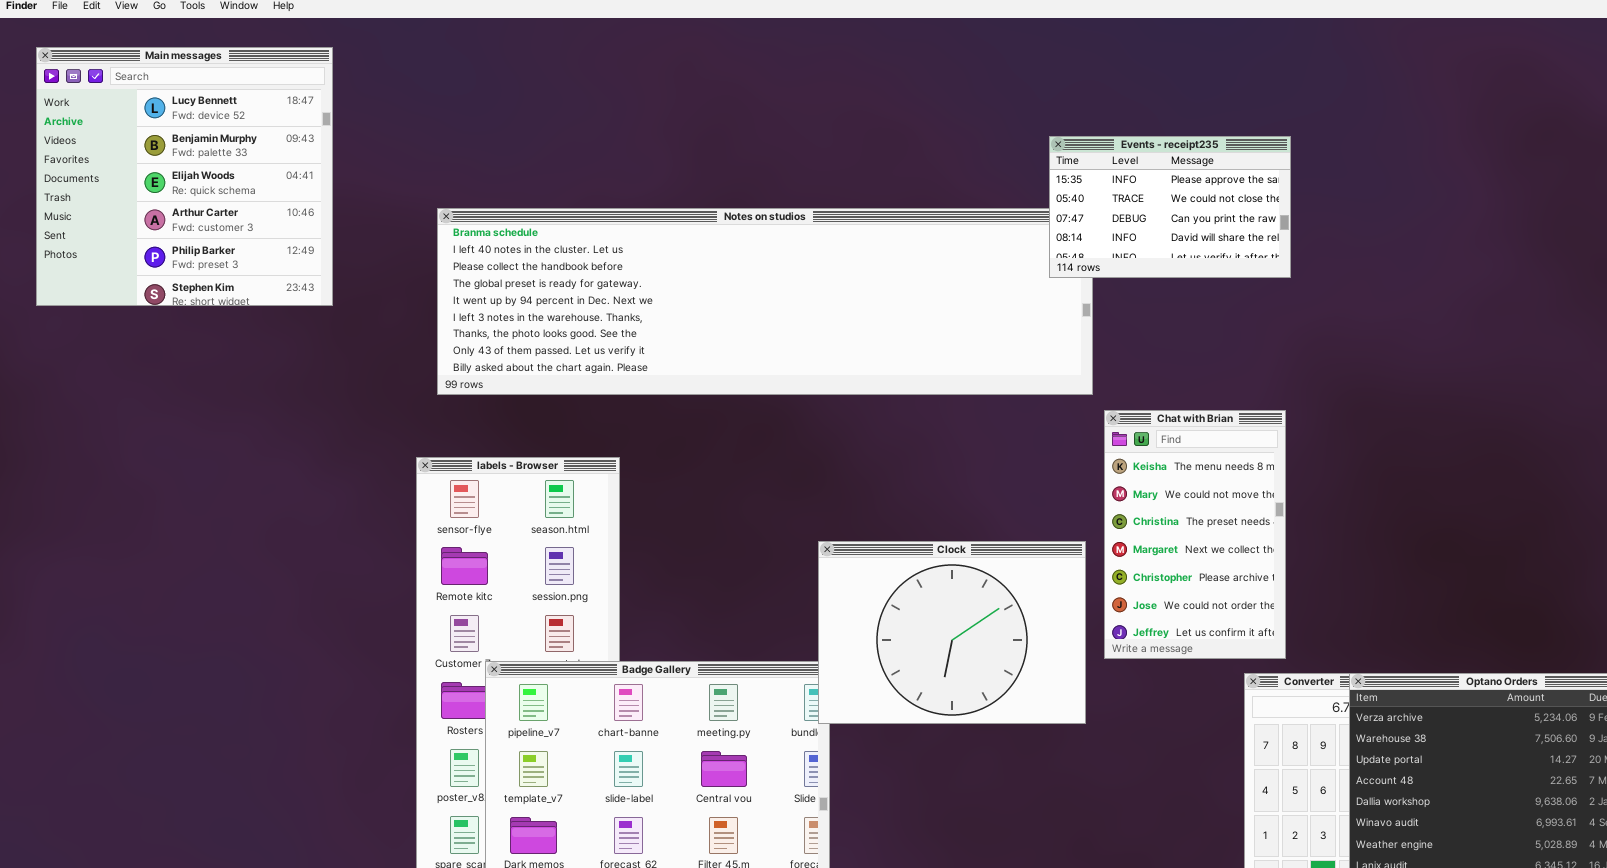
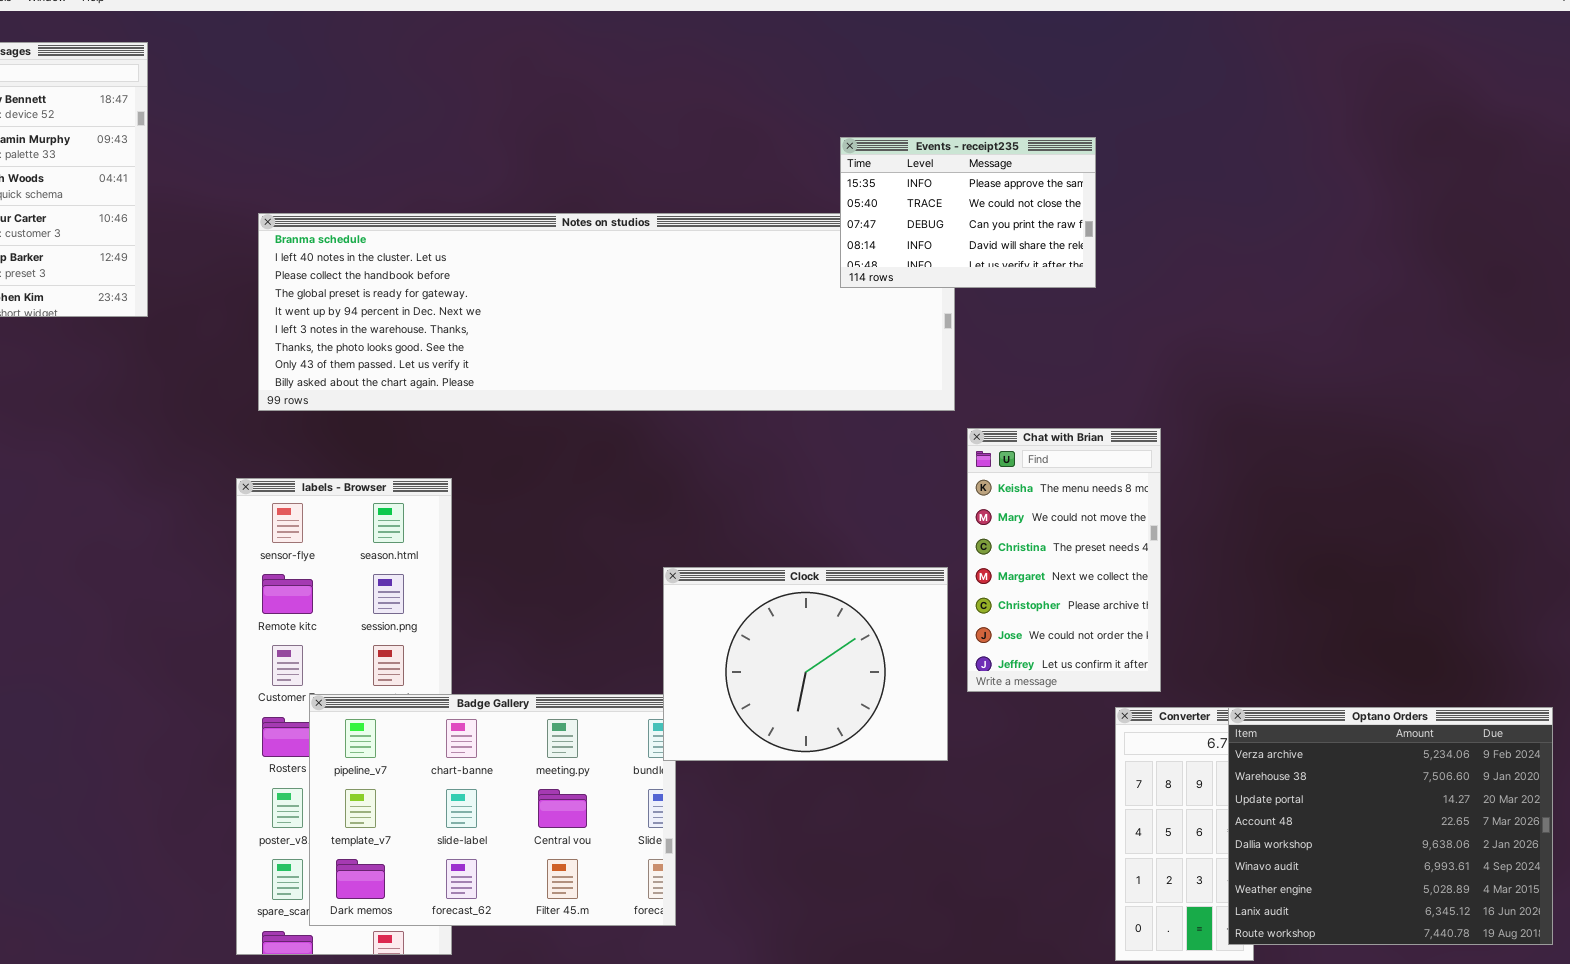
Events - receipt235: [1049,136,1291,278] -> [840,137,1096,288], moved

